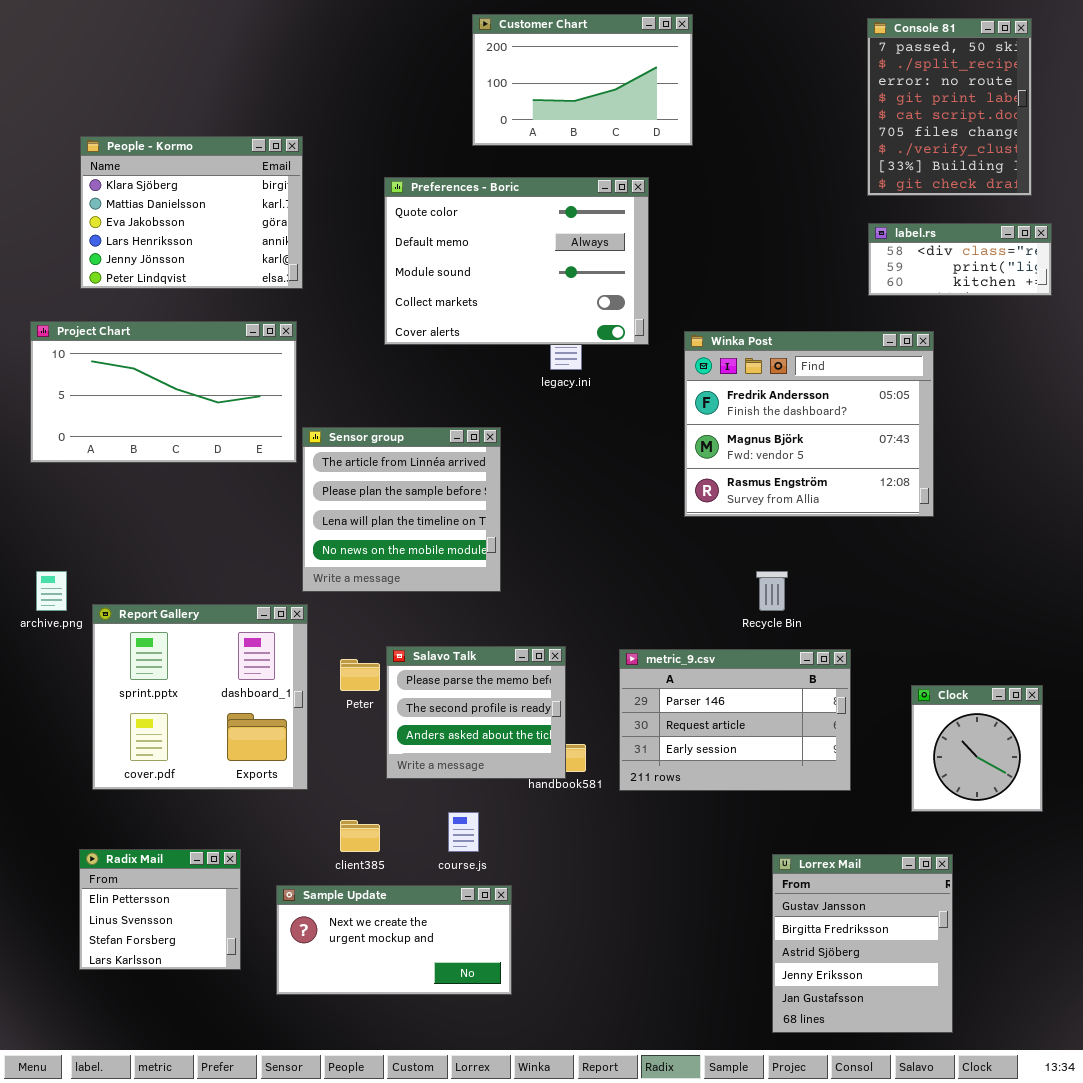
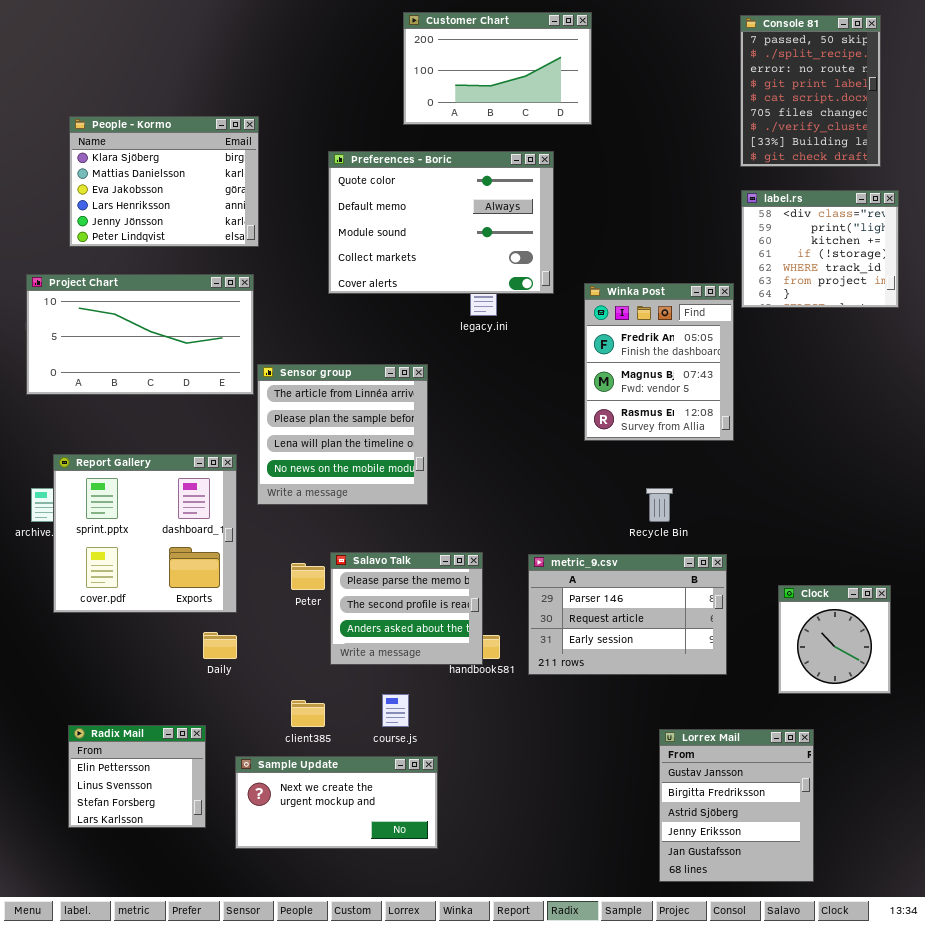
label.rs: [868,223,1052,296] -> [741,190,899,308], resized
Winka Post: [684,331,934,517] -> [584,283,734,441], resized
Report Gallery: [92,604,308,790] -> [53,454,237,613], moved

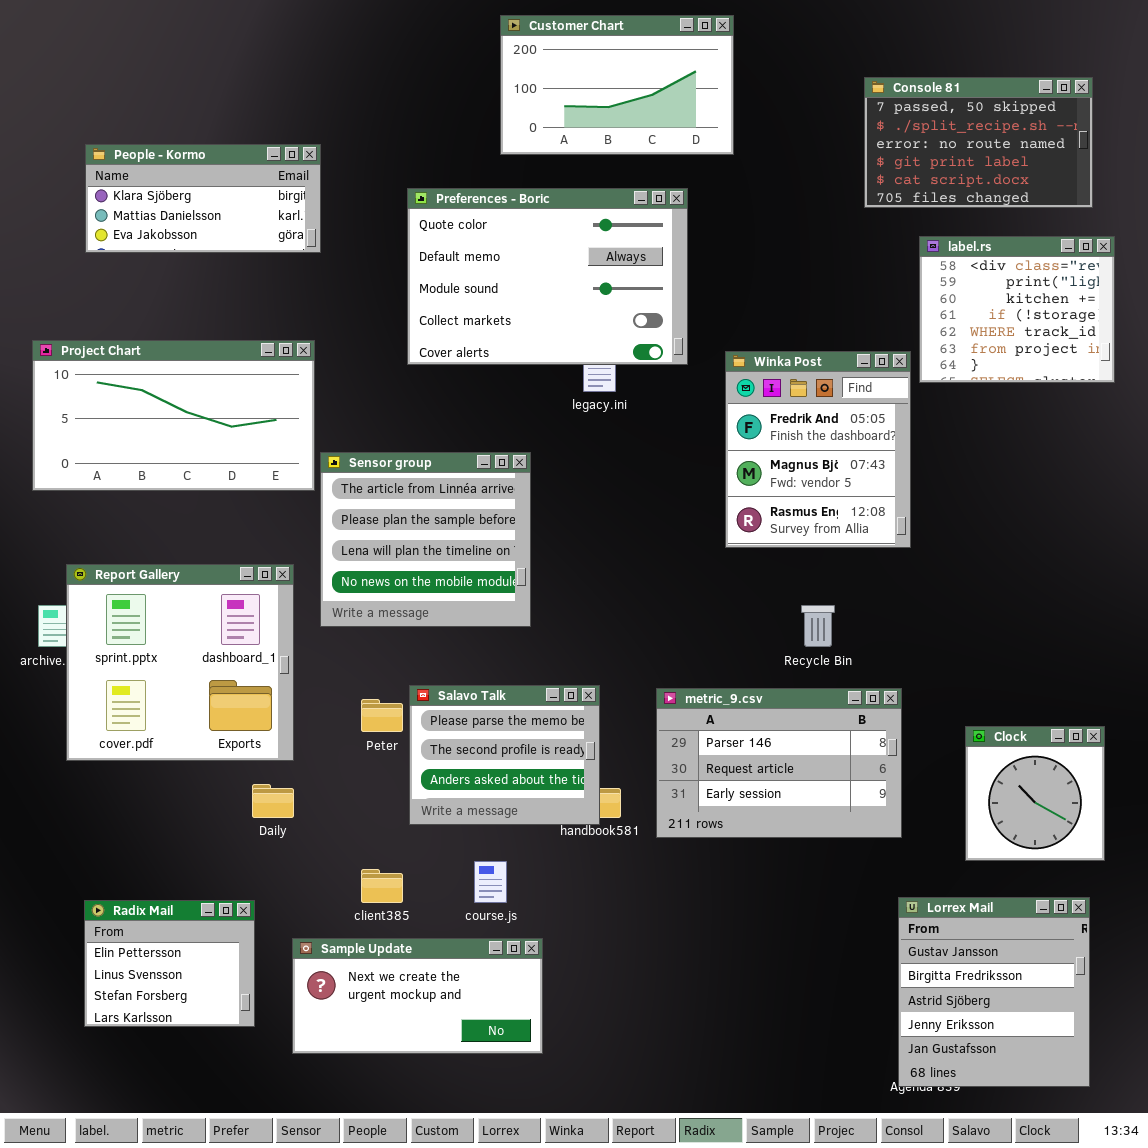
Console 81: [740,15,881,167] -> [864,77,1093,208], resized
People - Kormo: [69,116,259,247] -> [85,144,321,253], resized
Lorrex Mail: [659,729,814,882] -> [898,897,1090,1087], moved

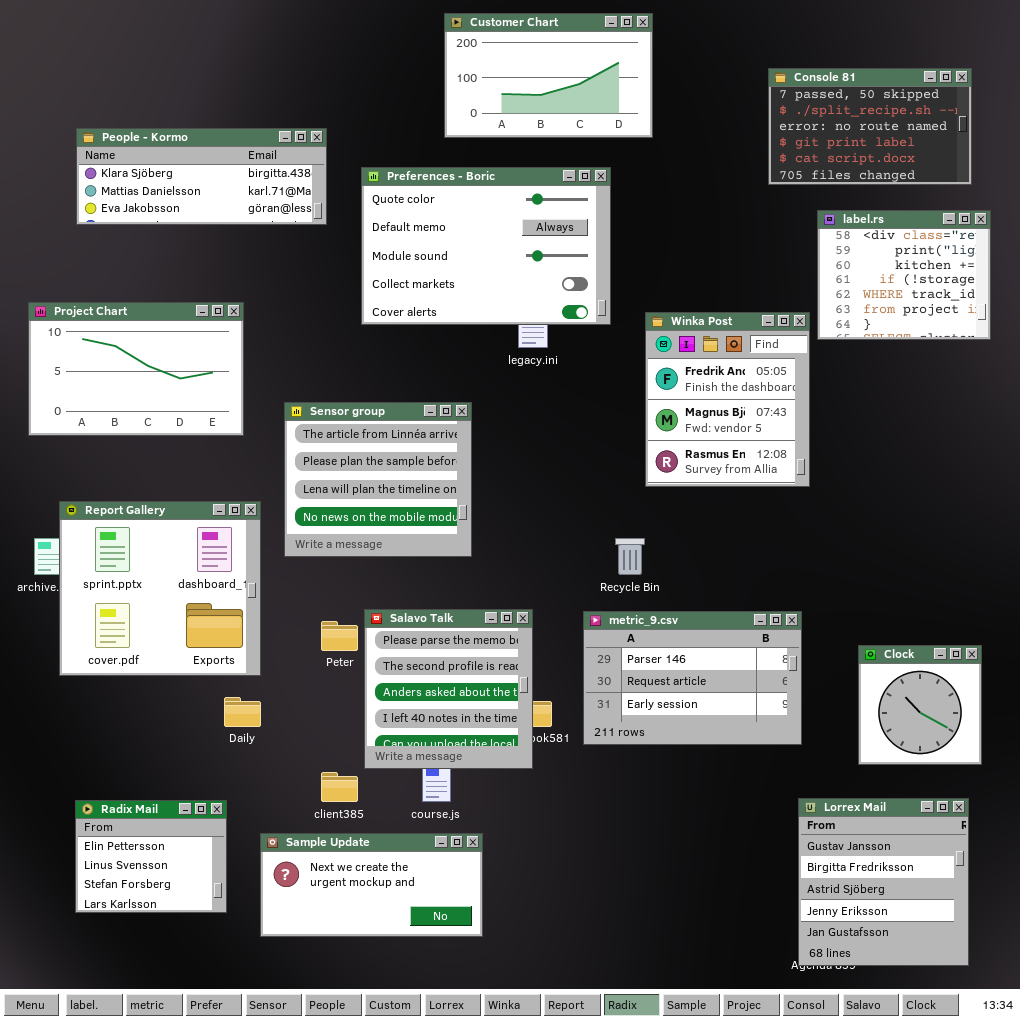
People - Kormo: [85,144,321,253] -> [76,128,327,225], resized
Project Chart: [32,340,315,491] -> [28,302,244,436], resized
Recycle Bin: [801,605,835,647] -> [615,538,645,575], moved
Salavo Talk: [409,685,600,825] -> [364,609,533,769], resized

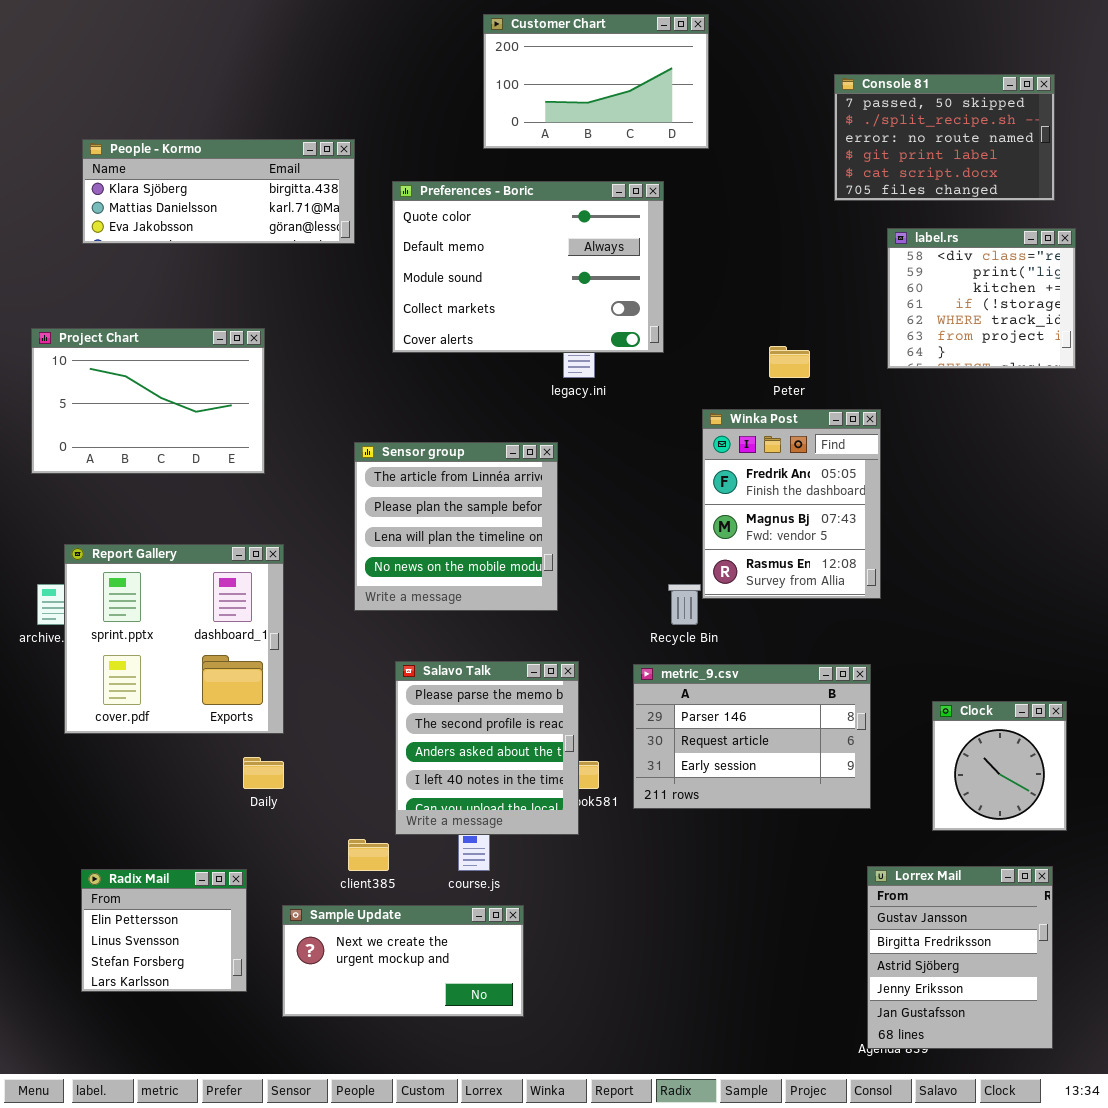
Winka Post: [645,312,810,487] -> [702,409,881,599], moved
Sensor group: [284,402,472,557] -> [354,442,558,611], moved
Peter: [321,621,358,651] -> [769,346,810,378], moved

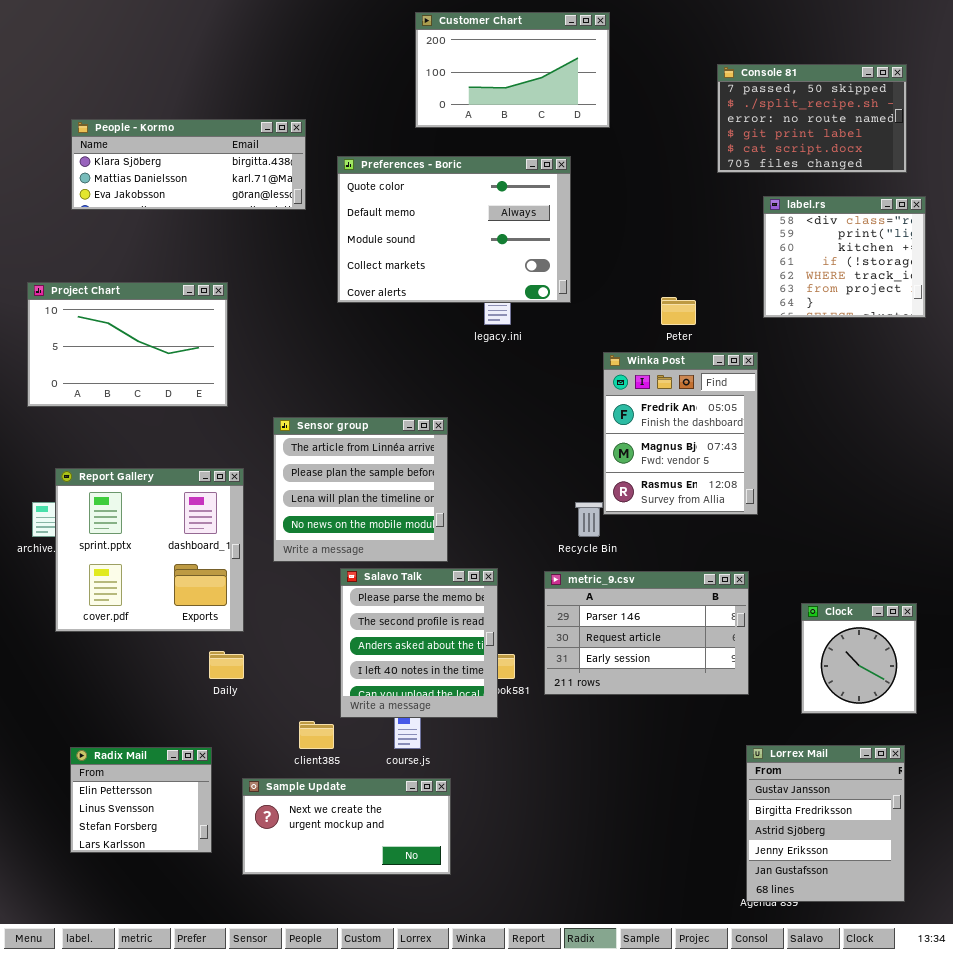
Sensor group: [354,442,558,611] -> [273,417,448,562], moved

